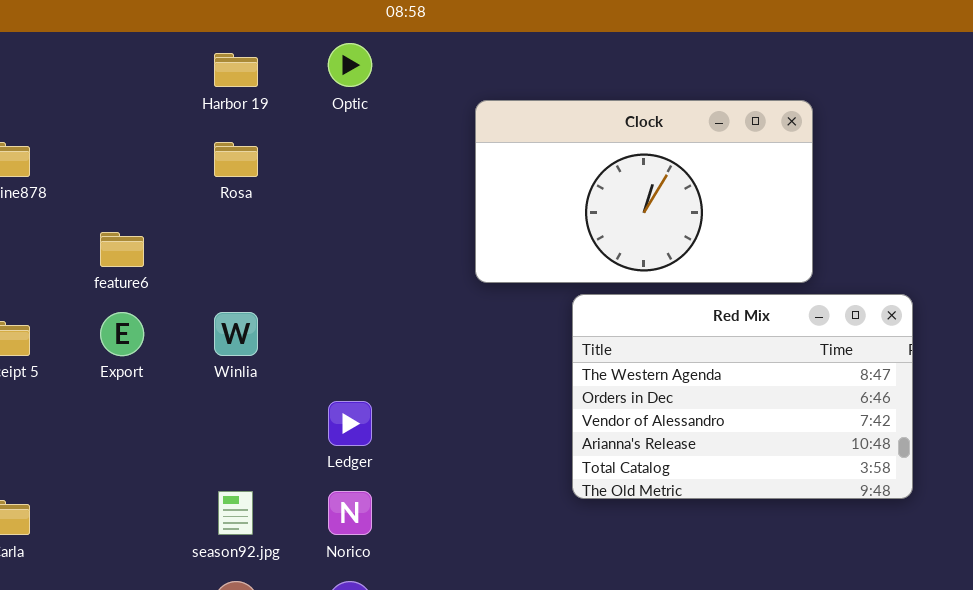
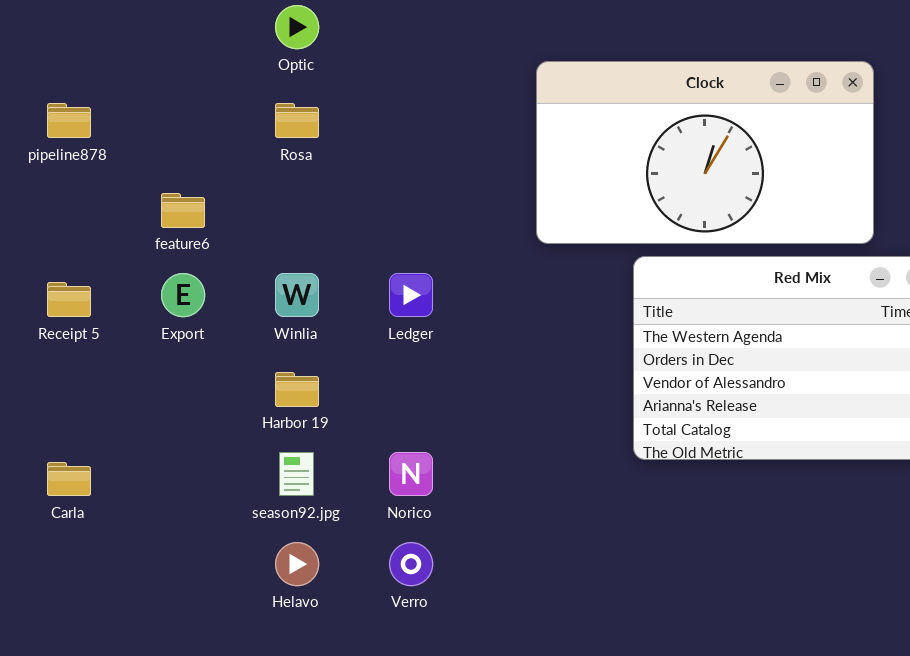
Optic: [328,43,372,87] -> [275,5,319,49], moved
Harbor 19: [214,53,258,87] -> [275,372,319,407], moved
Ledger: [328,401,372,446] -> [389,273,433,317], moved

